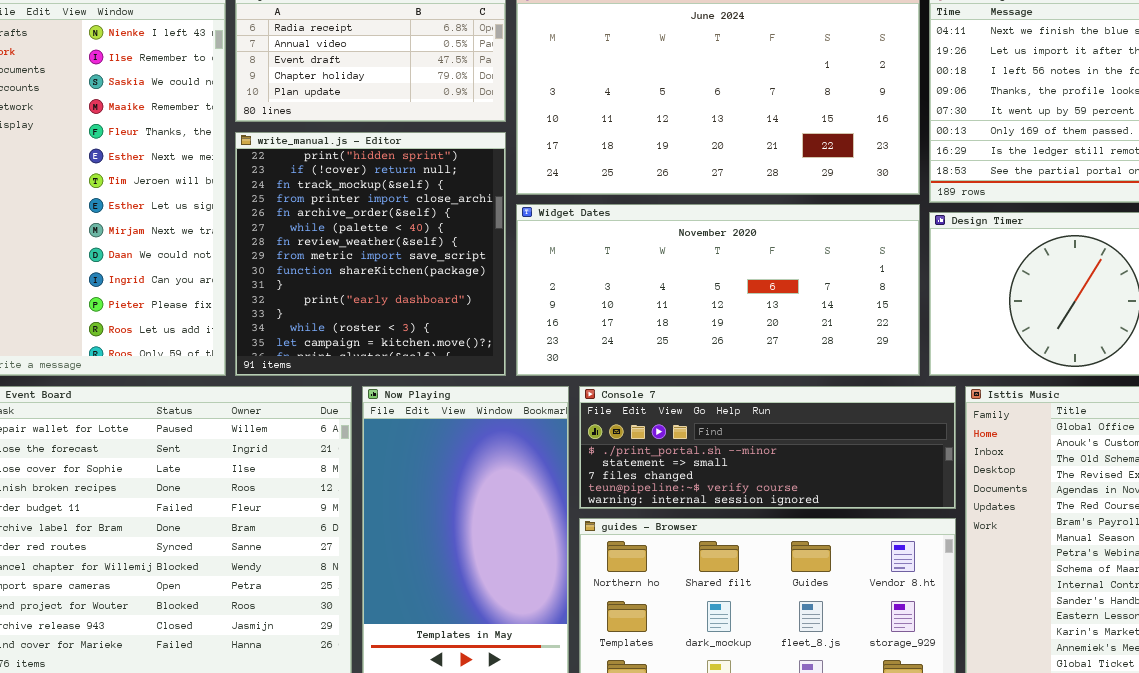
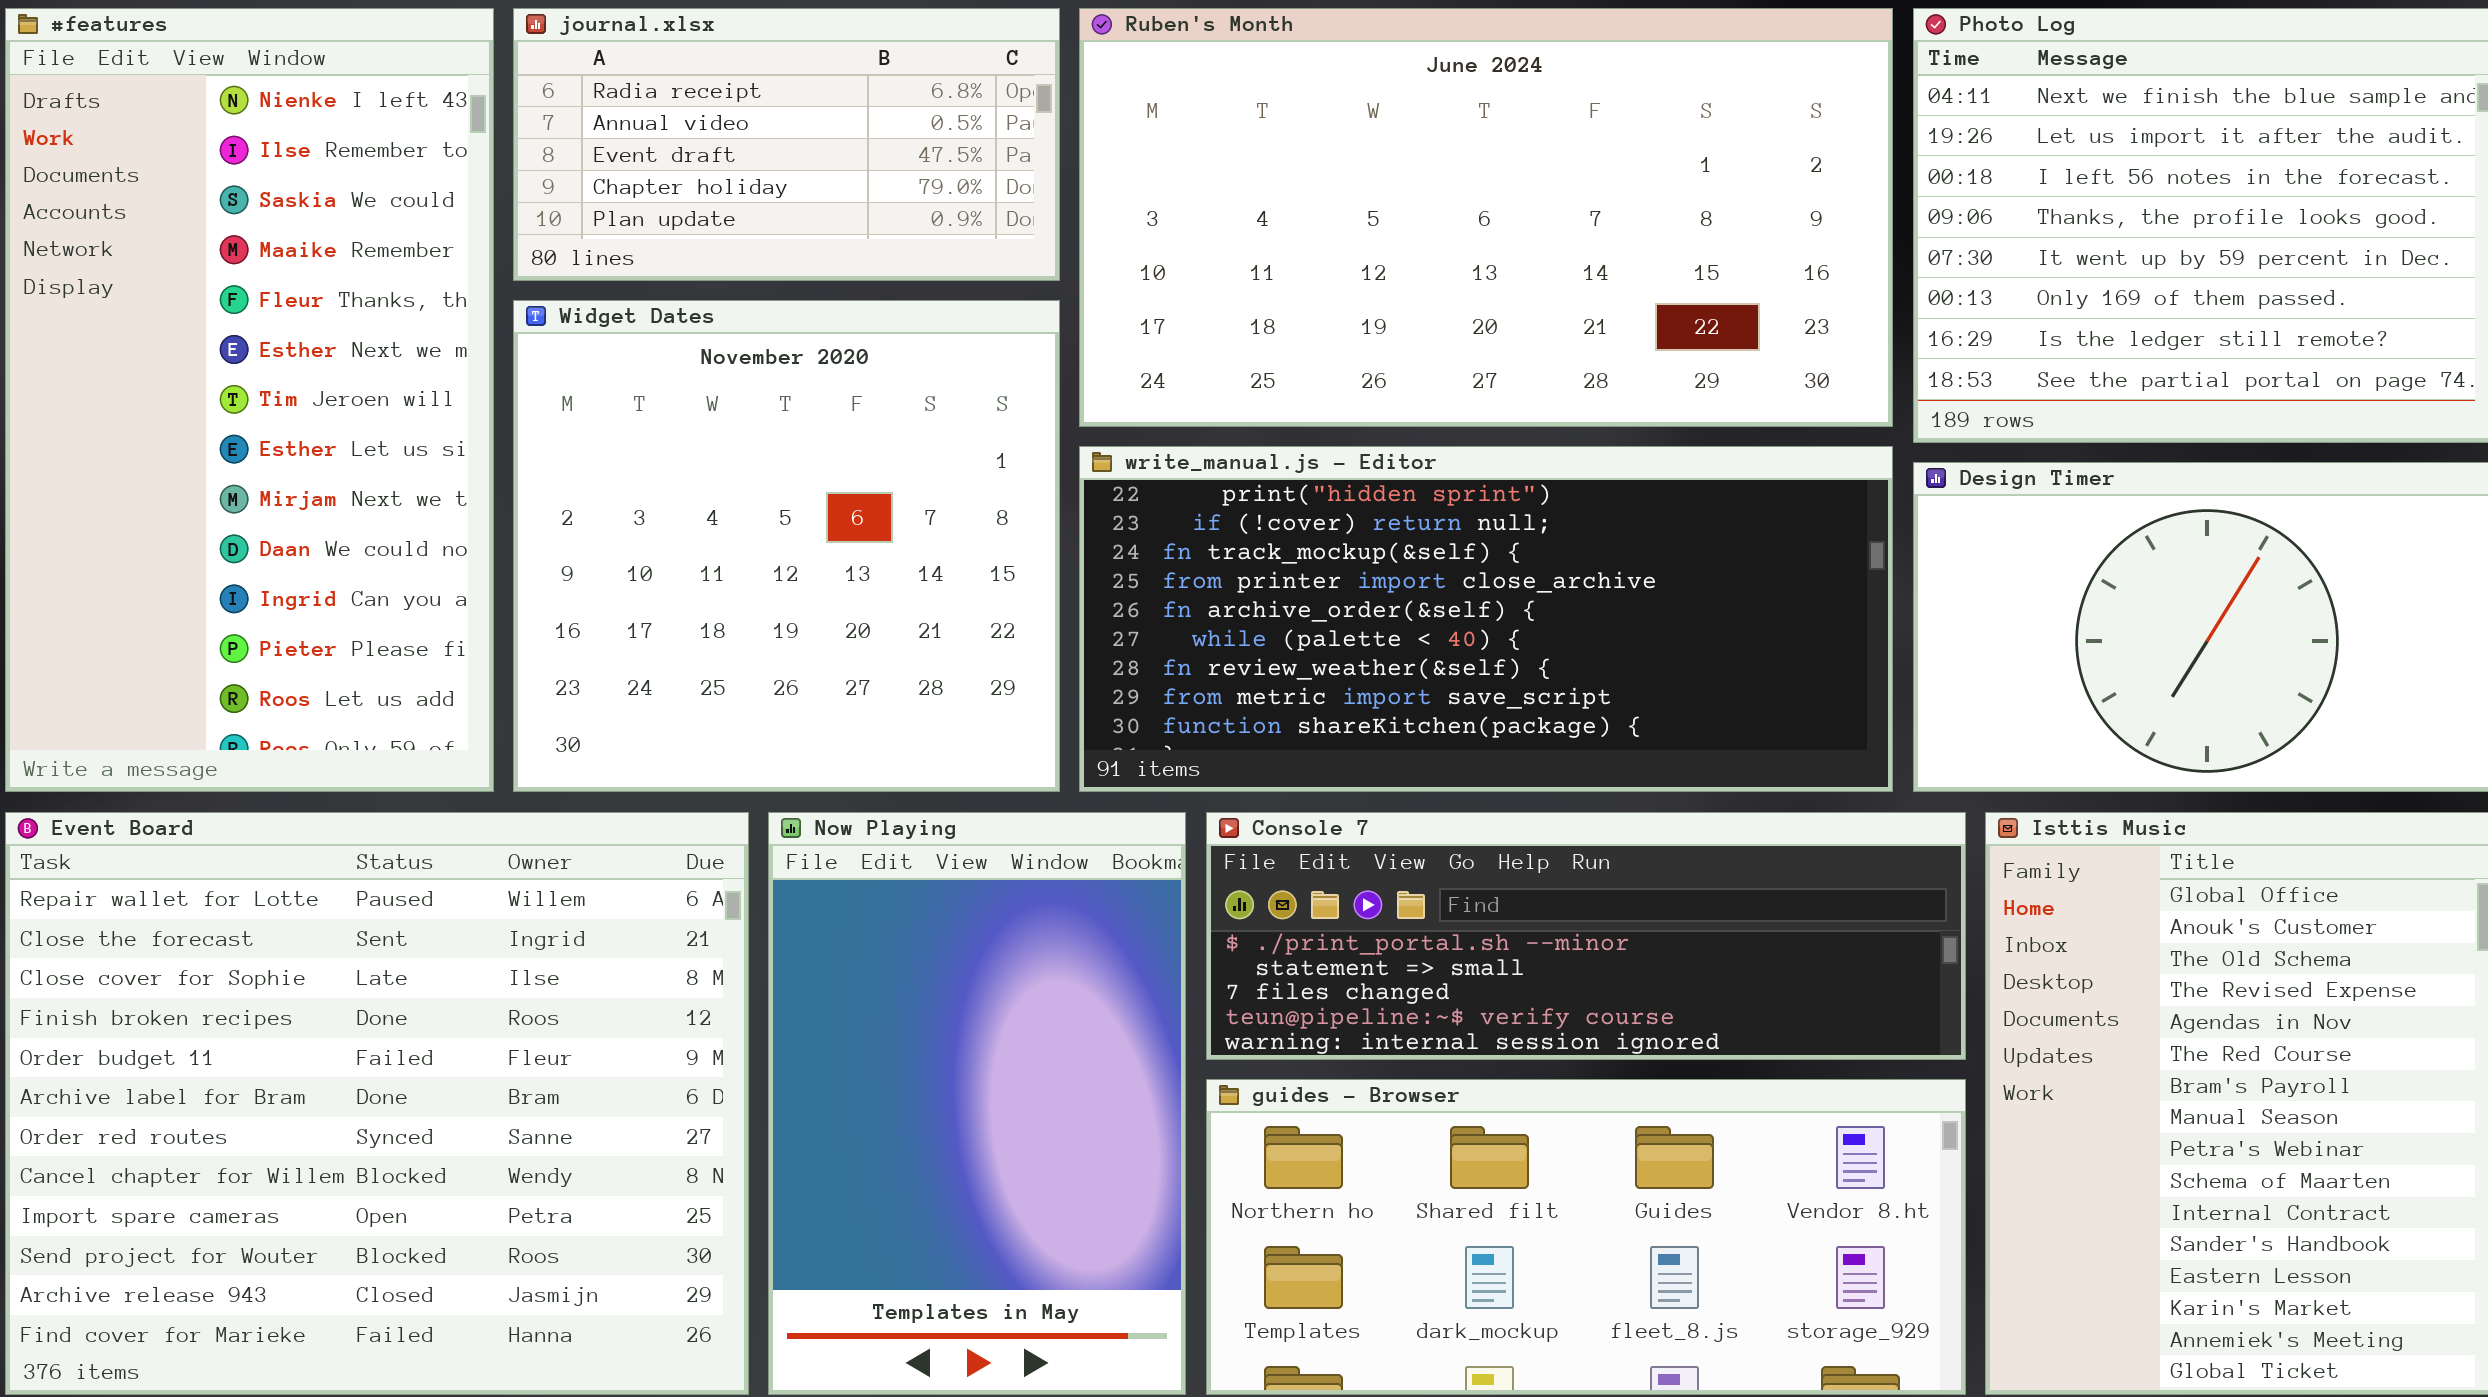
write_manual.js - Editor: [235,132,506,376] -> [1079,446,1893,792], moved, resized
Widget Dates: [516,204,920,376] -> [513,300,1060,792], moved, resized

